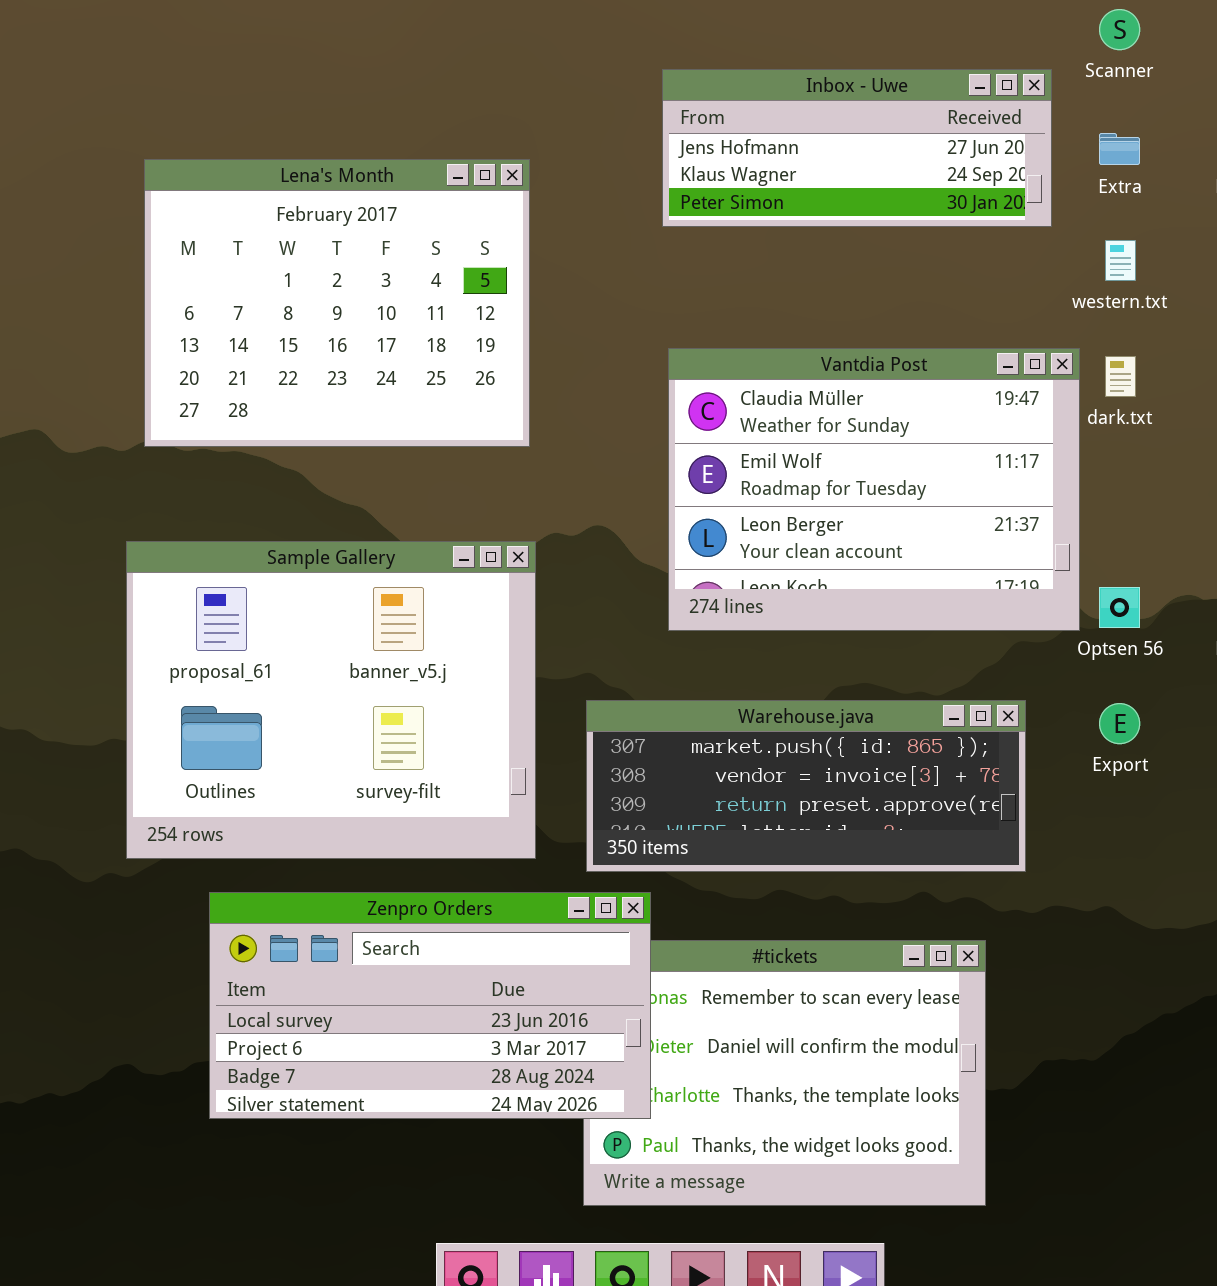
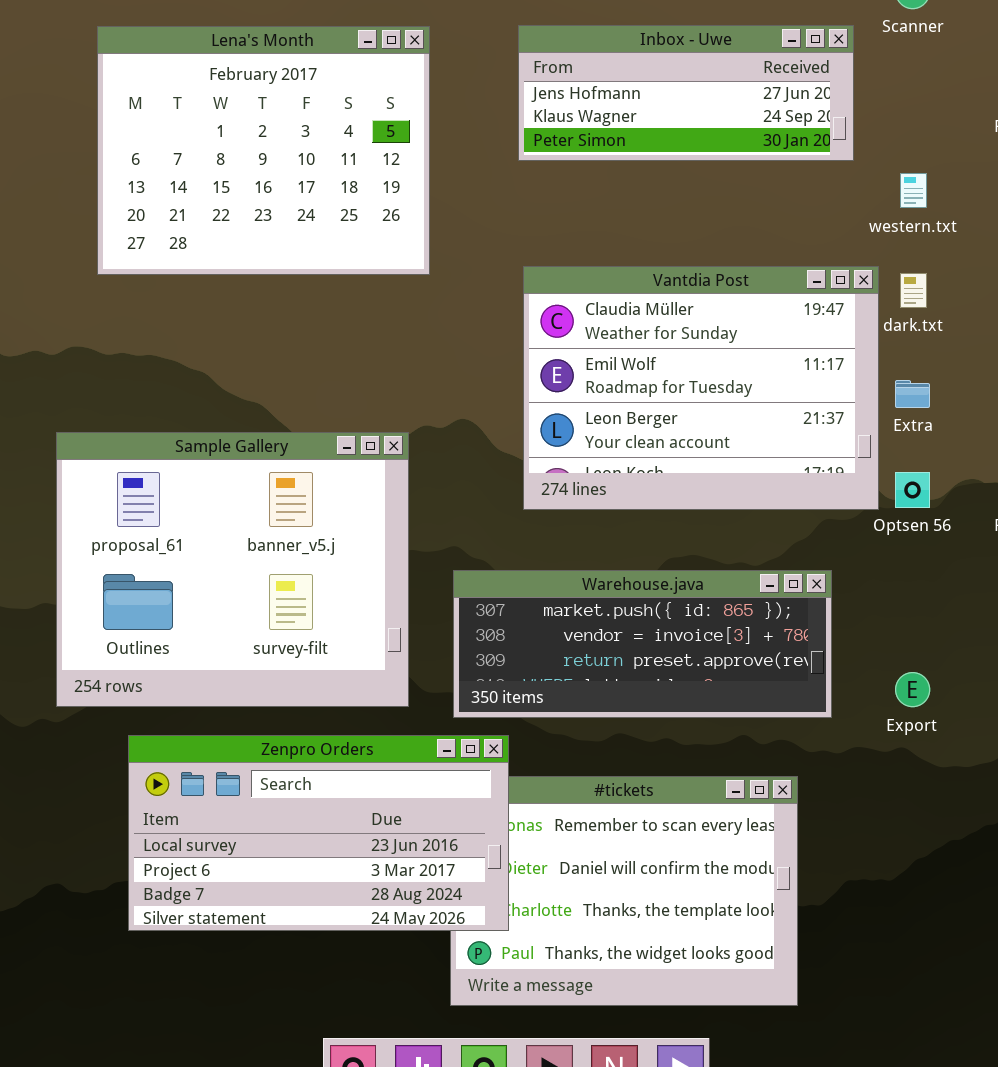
Extra: [1099,133,1140,165] -> [895,380,930,408], moved
Lena's Month: [144,159,530,447] -> [97,26,430,275], moved
Export: [1099,703,1140,744] -> [895,672,930,707], moved

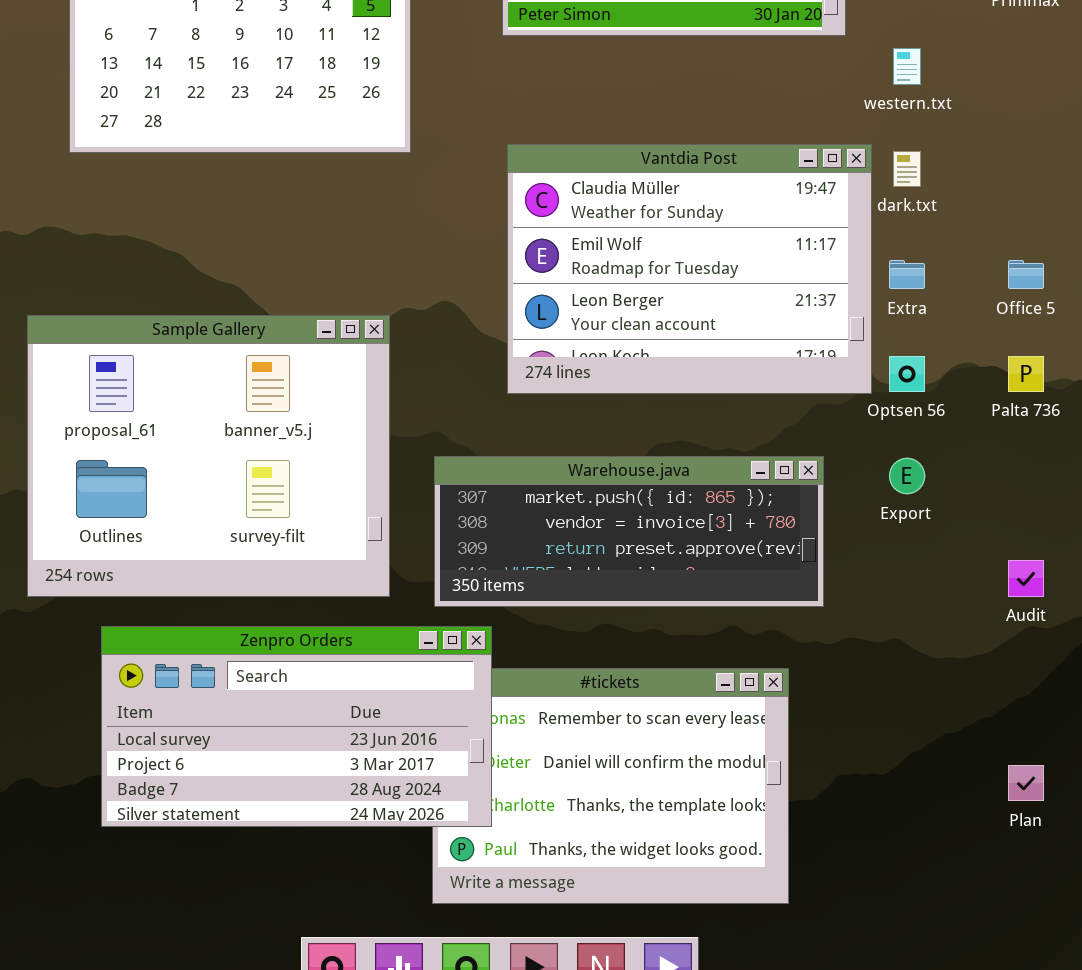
Export: [895,672,930,707] -> [889,458,925,494], moved

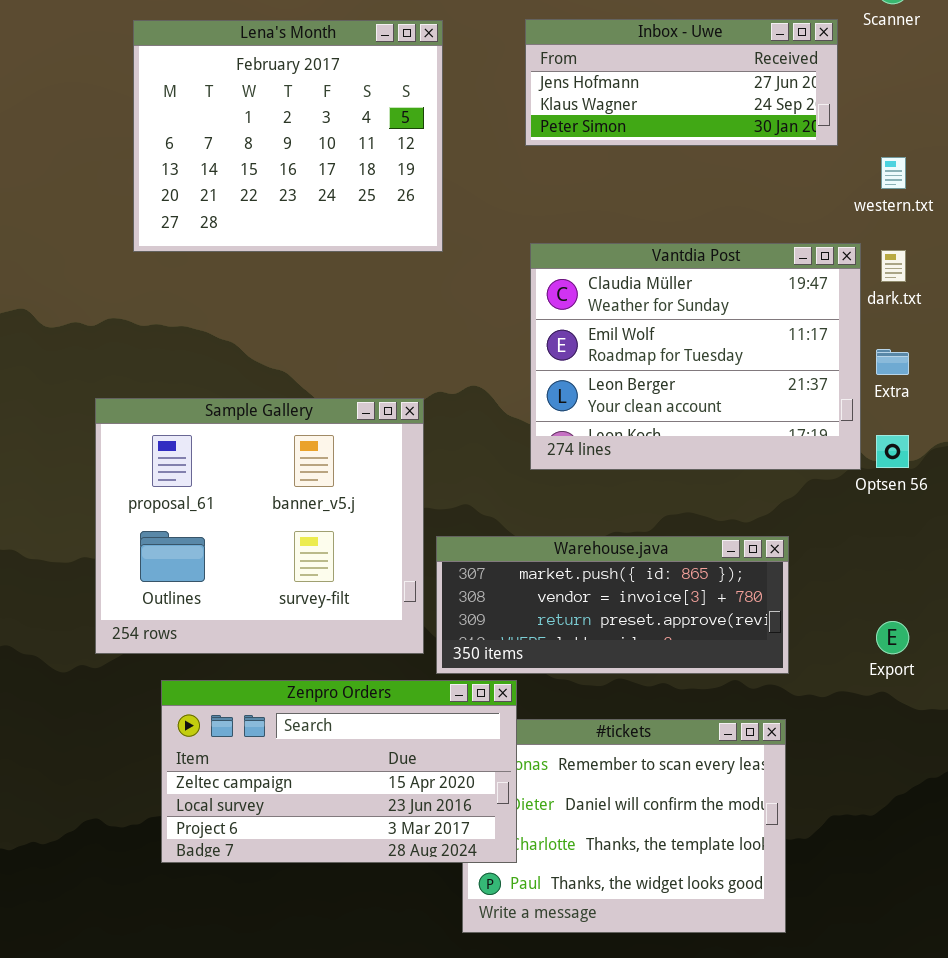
Warehouse.java: [434,456,824,607] -> [436,536,789,674], moved
Export: [889,458,925,494] -> [876,621,909,654], moved
Zenpro Orders: [101,626,492,827] -> [161,680,517,863], scrolled up 1 row

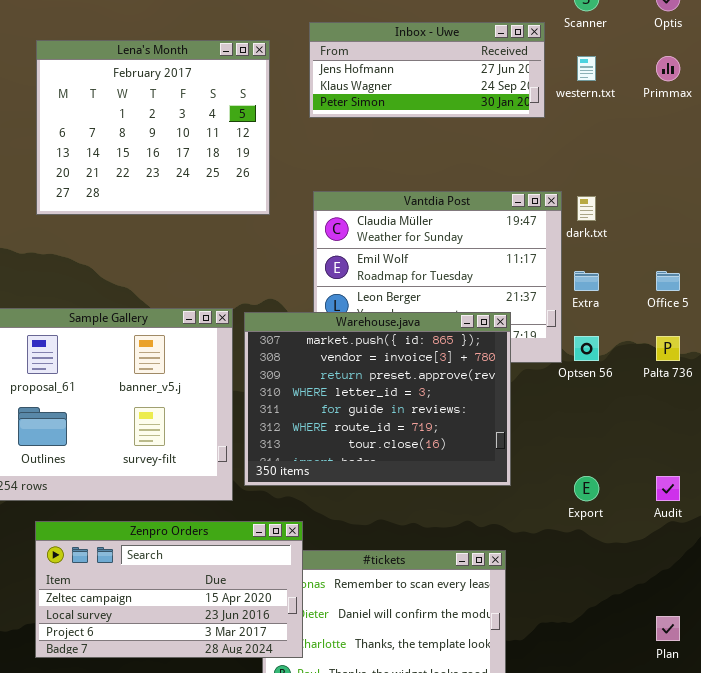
Lena's Month: [133,20,443,252] -> [36,40,270,215], moved
western.txt: [881,157,906,189] -> [577,56,596,81], moved
Warehouse.java: [436,536,789,674] -> [244,312,511,486], moved, resized

